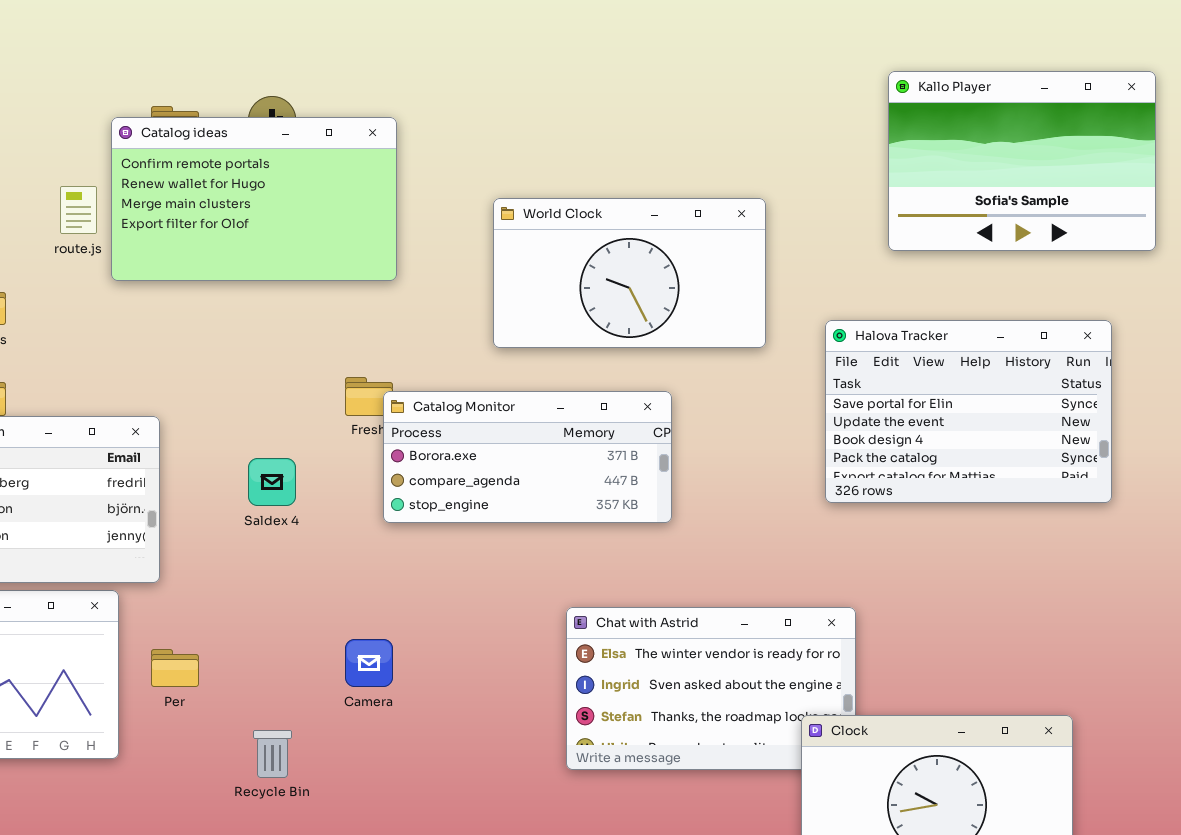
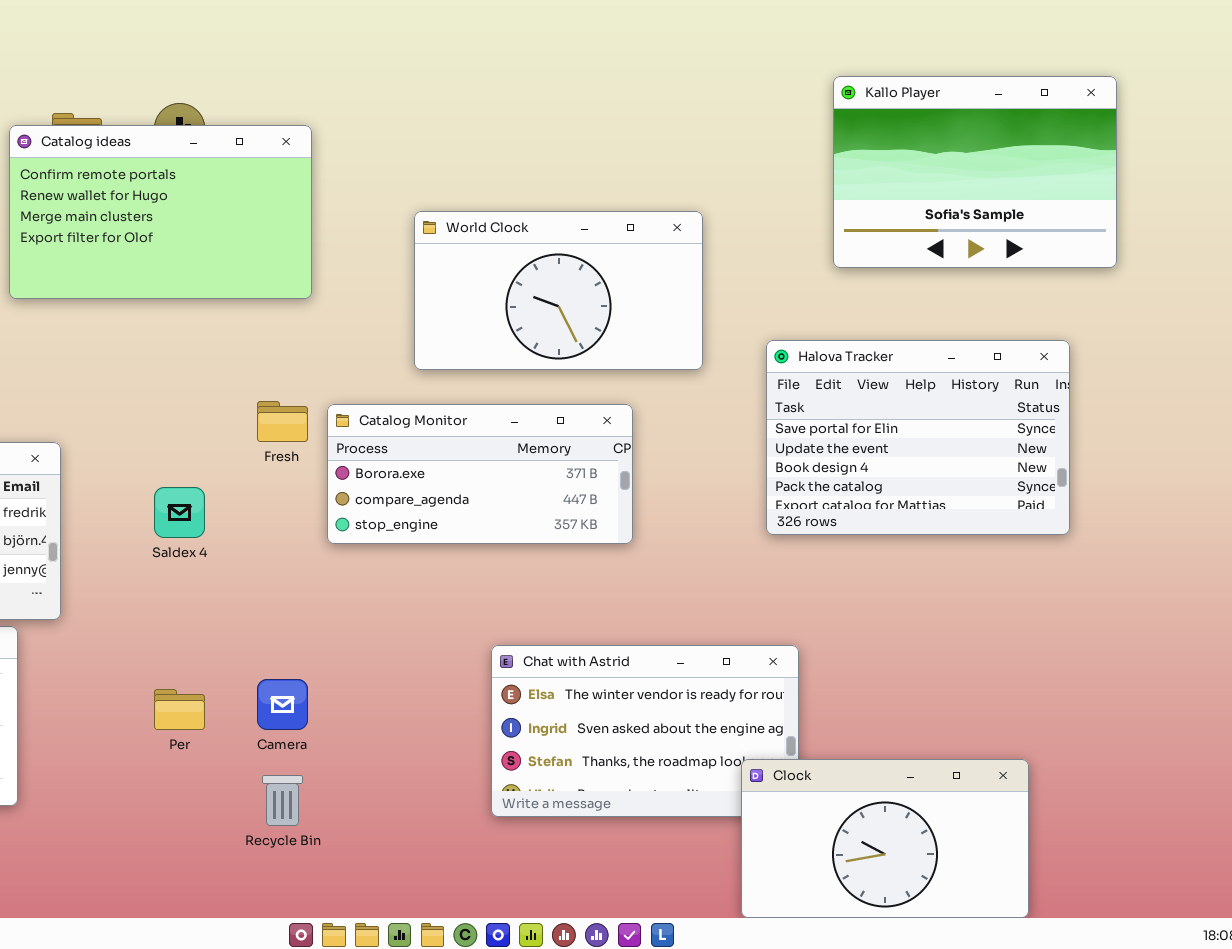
Catalog Monitor: [383,391,672,523] -> [327,404,633,544], moved
Per: [151,649,199,687] -> [154,689,205,730], moved
Recycle Bin: [253,730,292,778] -> [262,775,303,826], moved

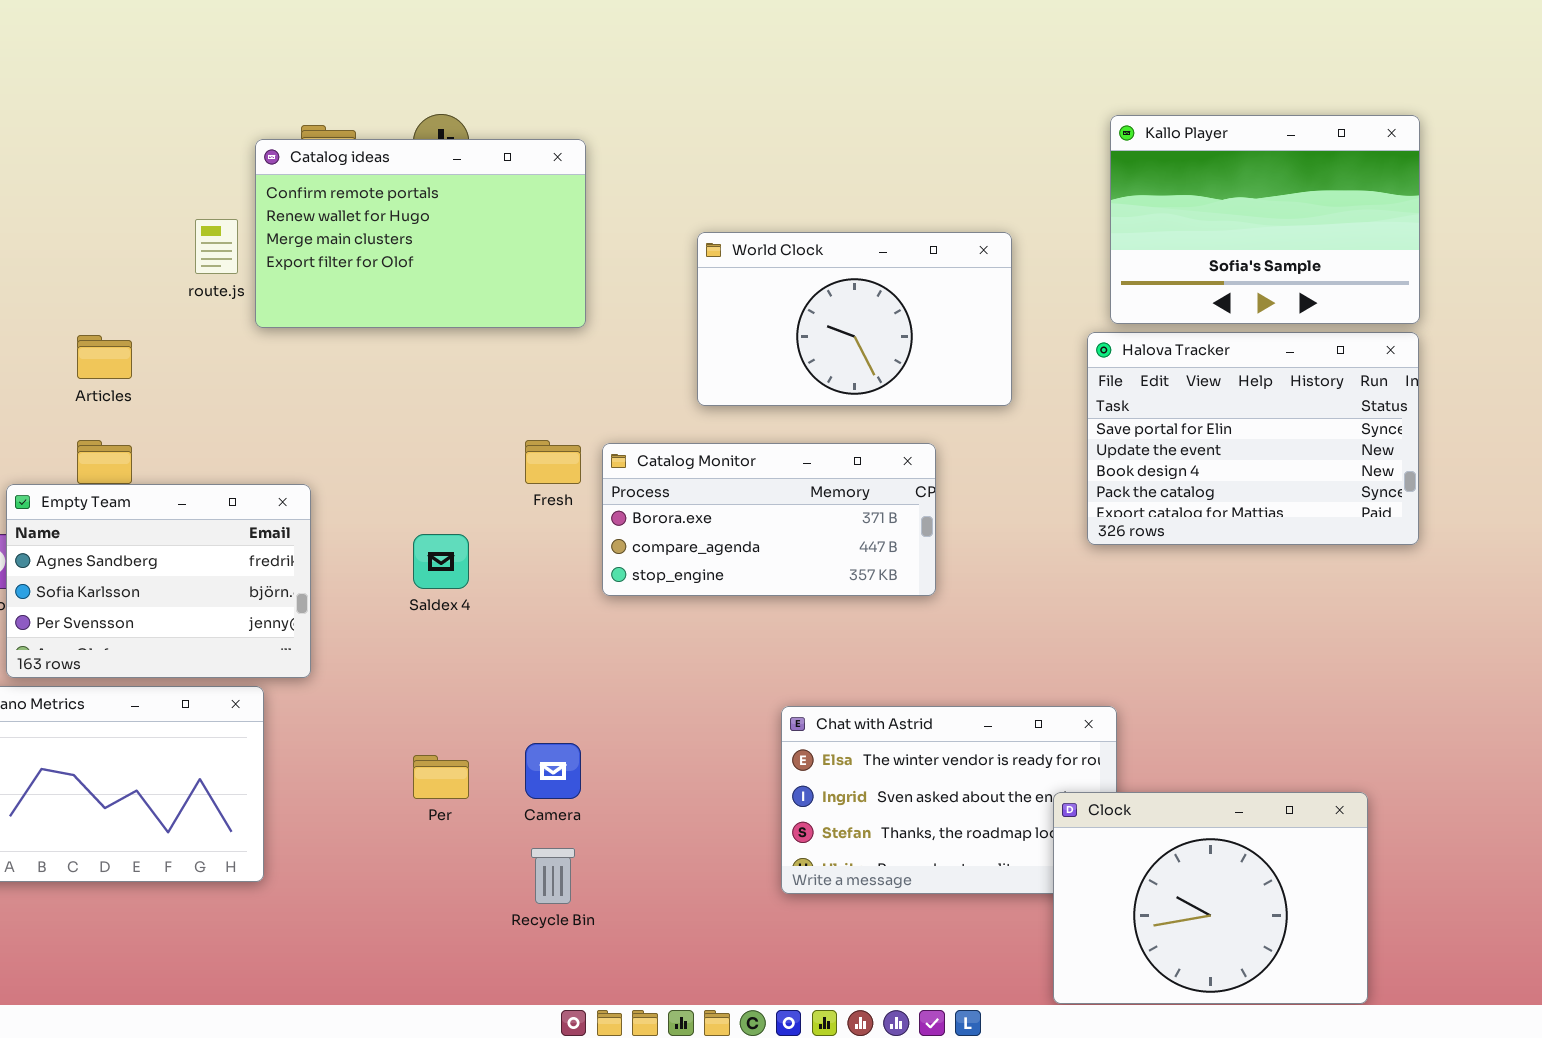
Kallo Player: [833,76,1117,268] -> [1110,115,1420,324], moved
Halova Tracker: [766,340,1070,535] -> [1087,332,1419,545], moved
Clock: [741,759,1029,918] -> [1053,792,1368,1004], resized

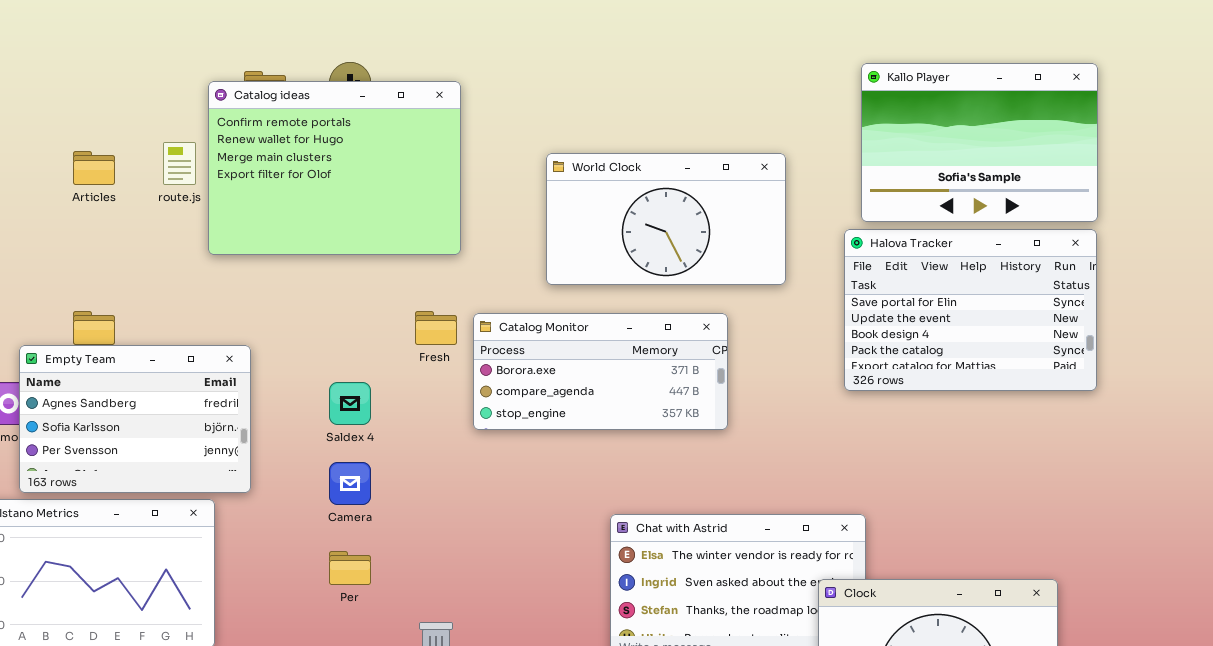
Catalog ideas: [255,139,586,328] -> [208,81,461,255], resized
Articles: [77,335,132,379] -> [73,151,115,185], moved
Camera: [525,743,581,799] -> [329,462,371,505], moved

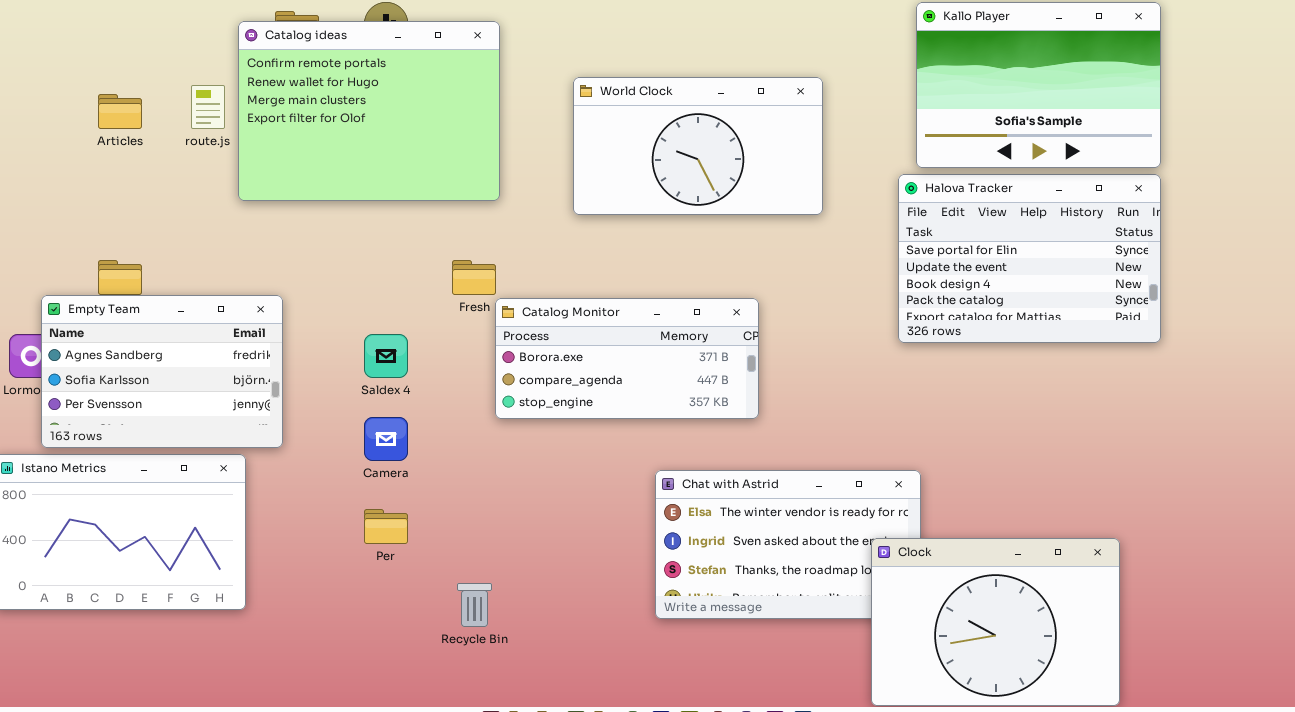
World Clock: [546,153,786,285] -> [573,77,823,215], moved
Catalog Monitor: [473,313,728,430] -> [495,298,759,419], moved

